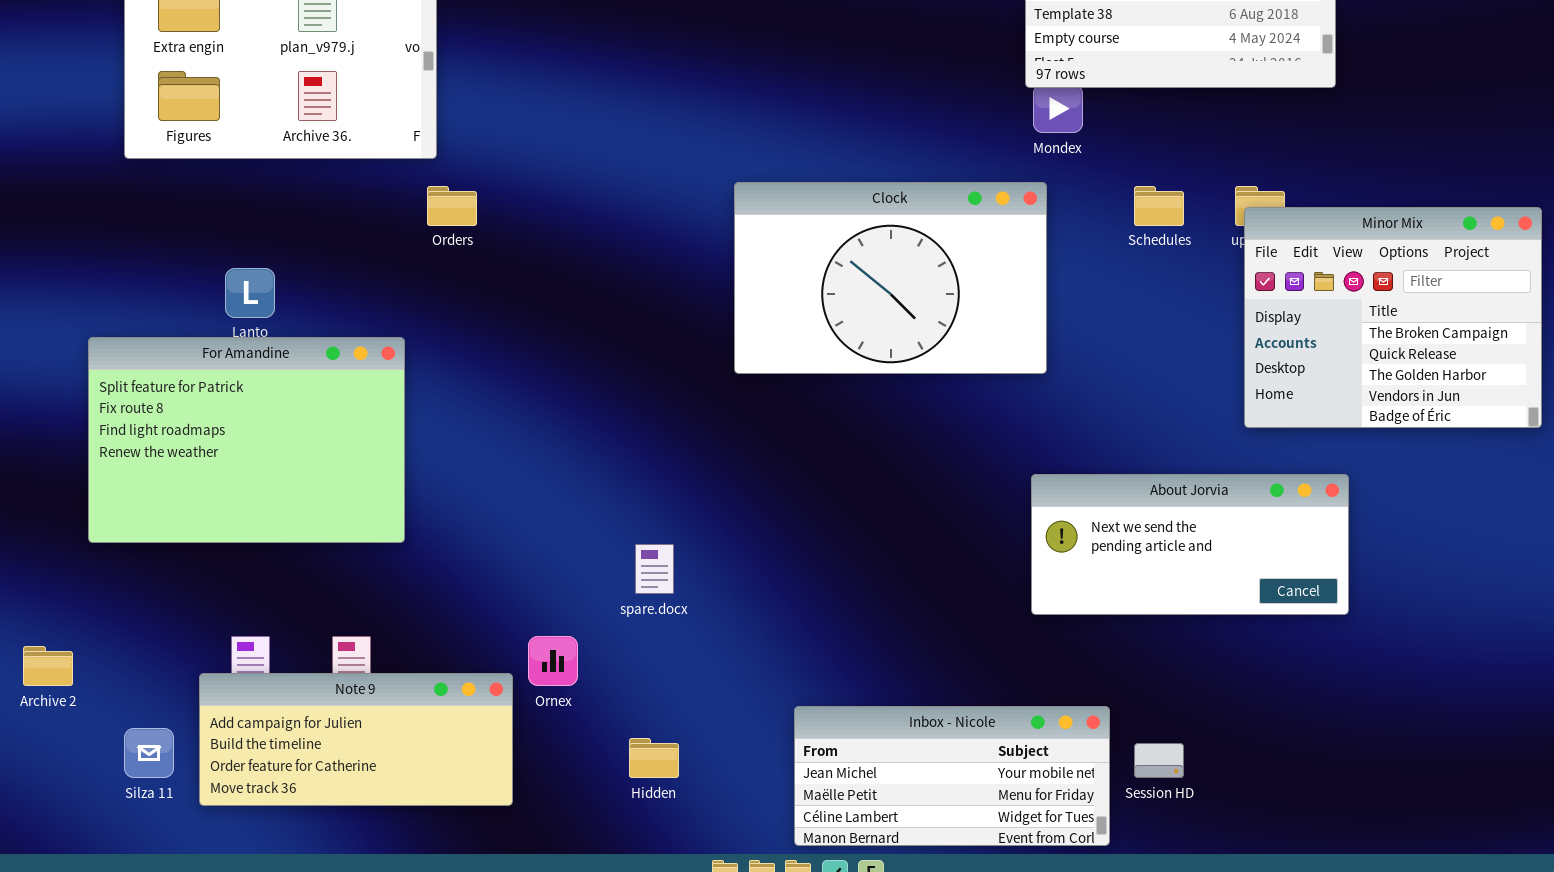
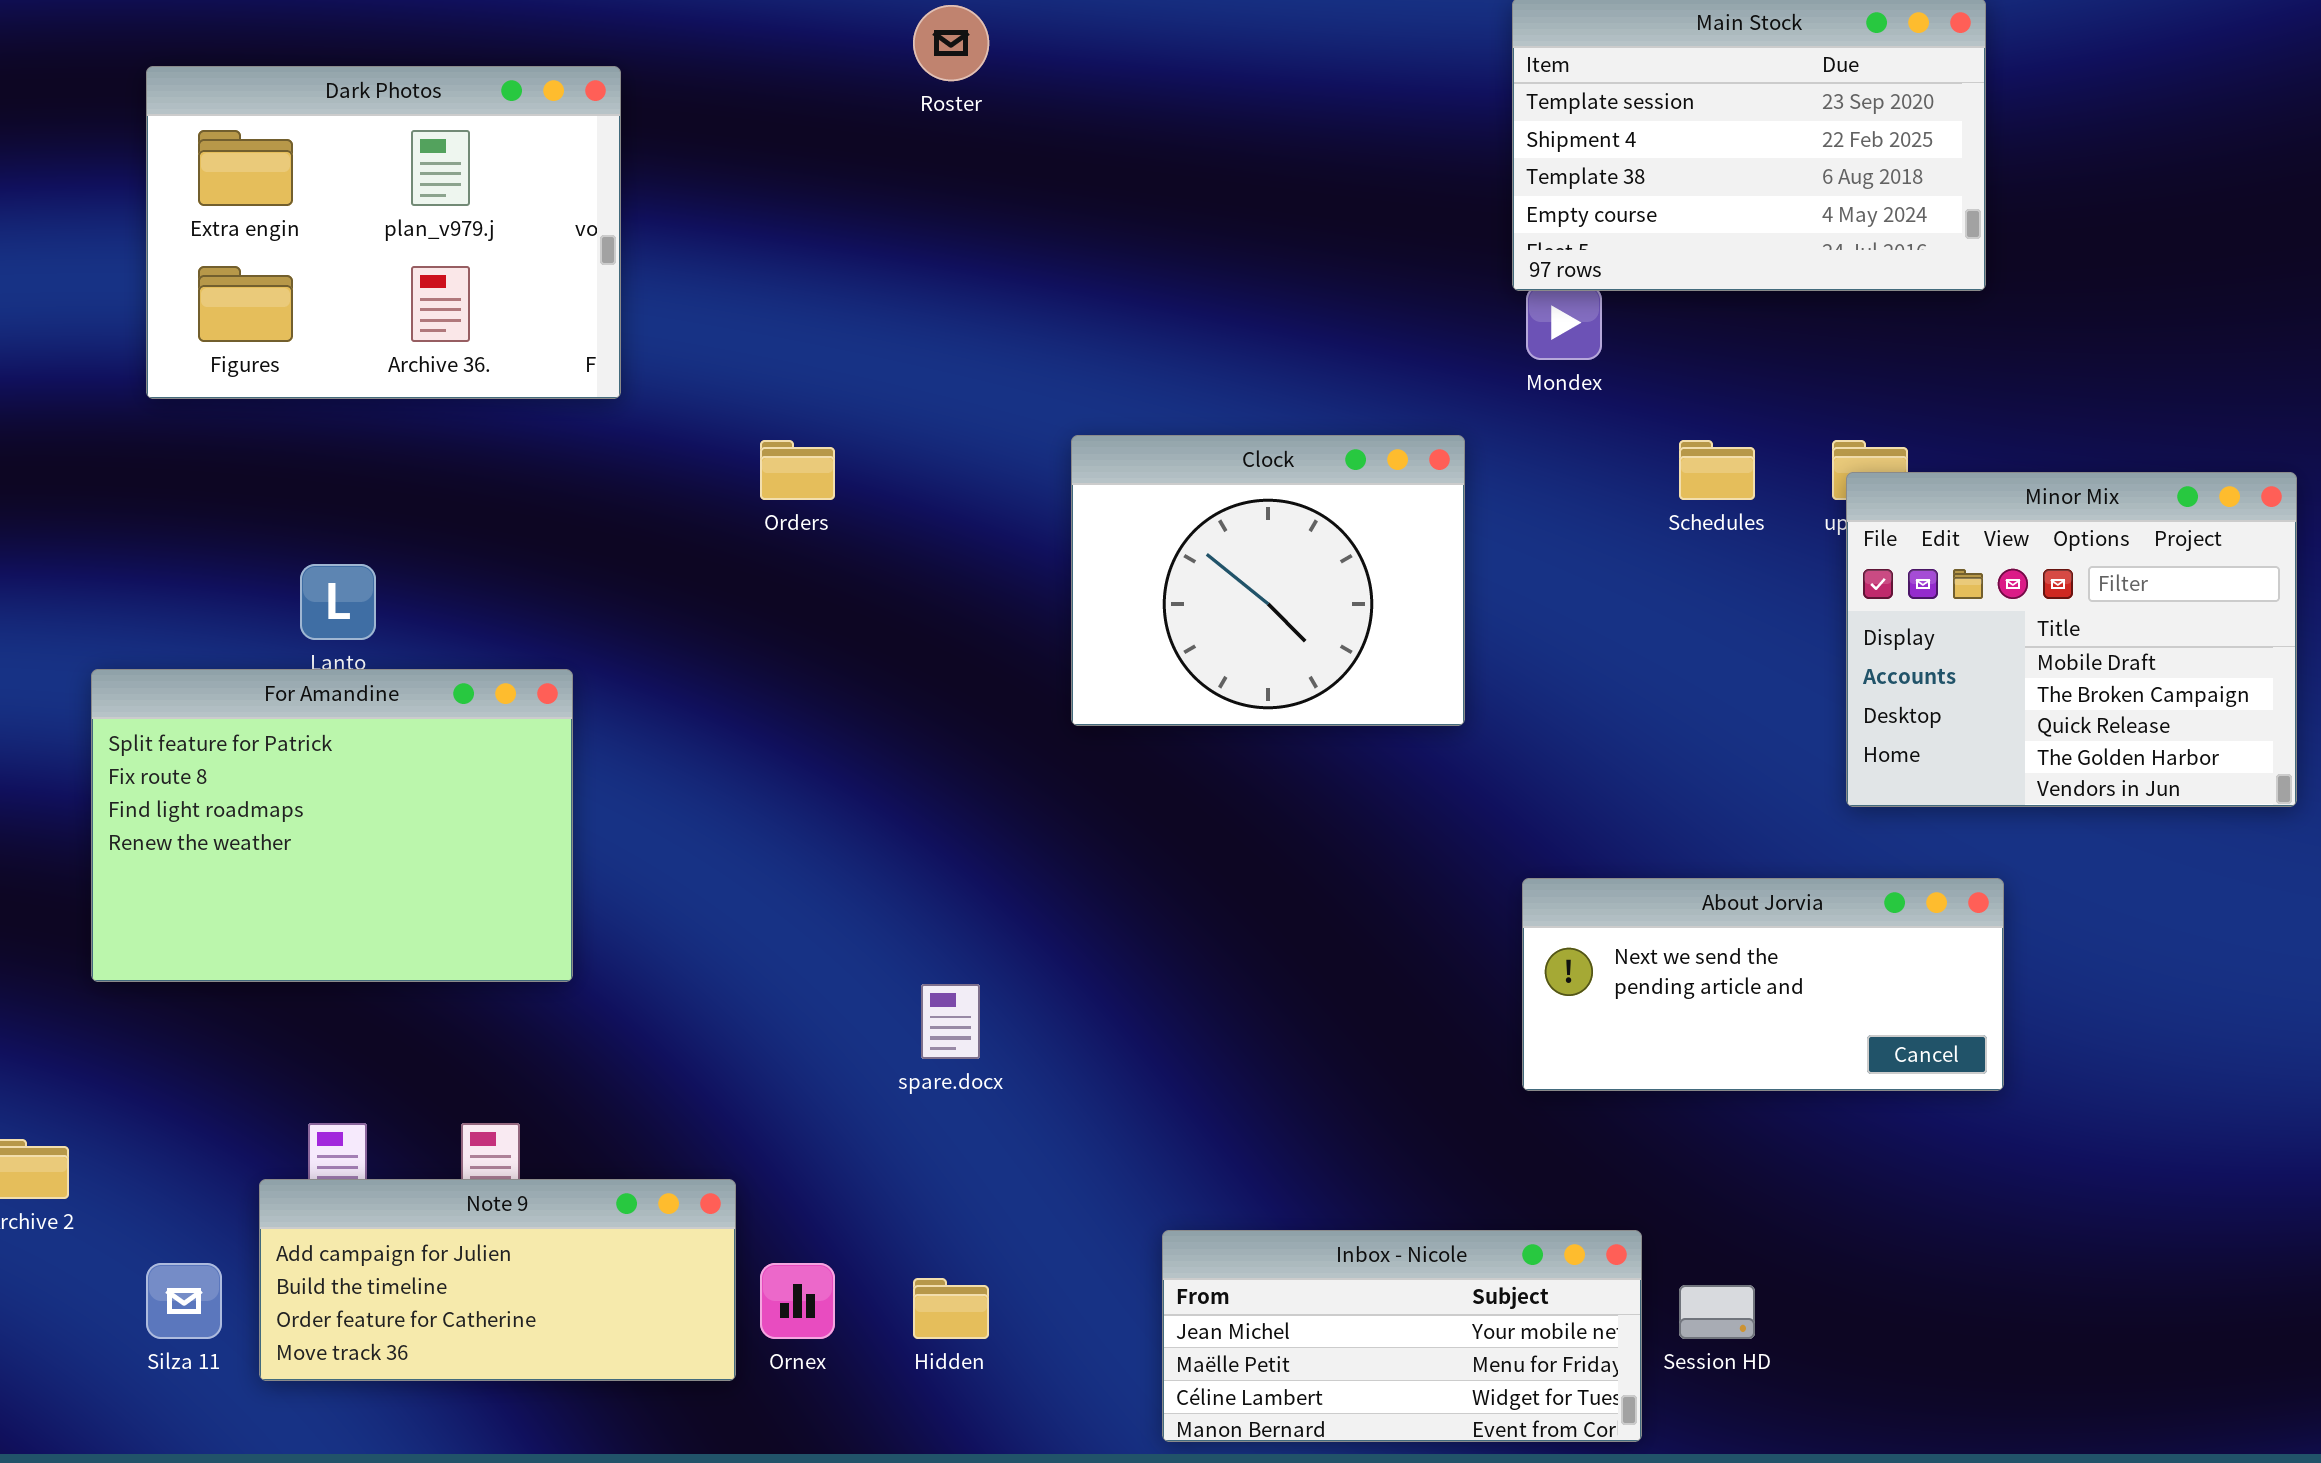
Clock: [734,182,1047,374] -> [1071,435,1465,726], resized
Orders: [427,186,477,226] -> [760,440,835,500], moved
Minor Mix: [1244,207,1542,428] -> [1846,472,2297,807], scrolled up 1 row
Ornex: [528,636,578,686] -> [760,1263,835,1339], moved

